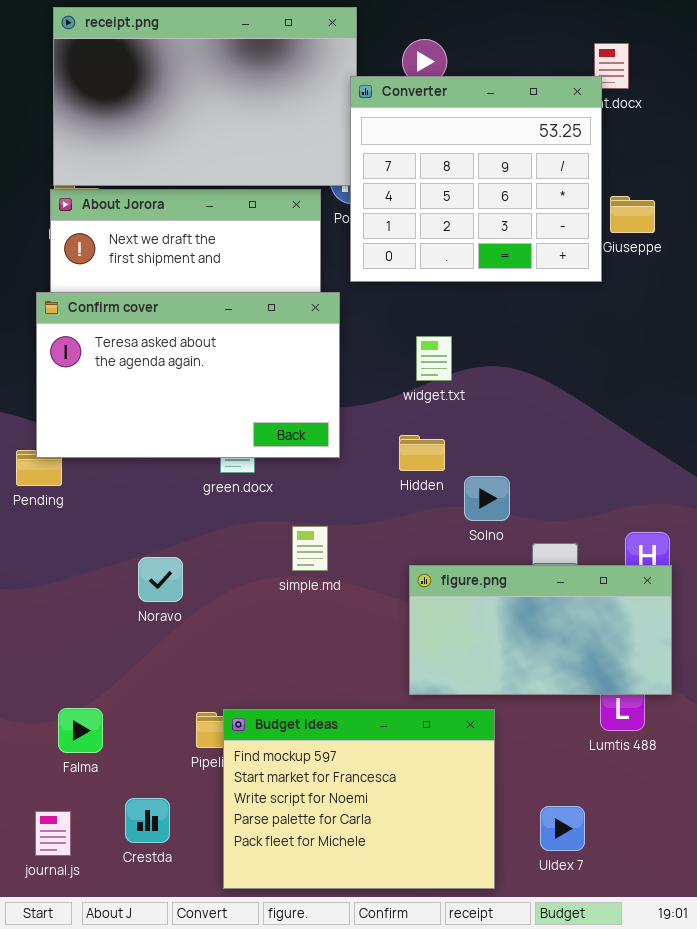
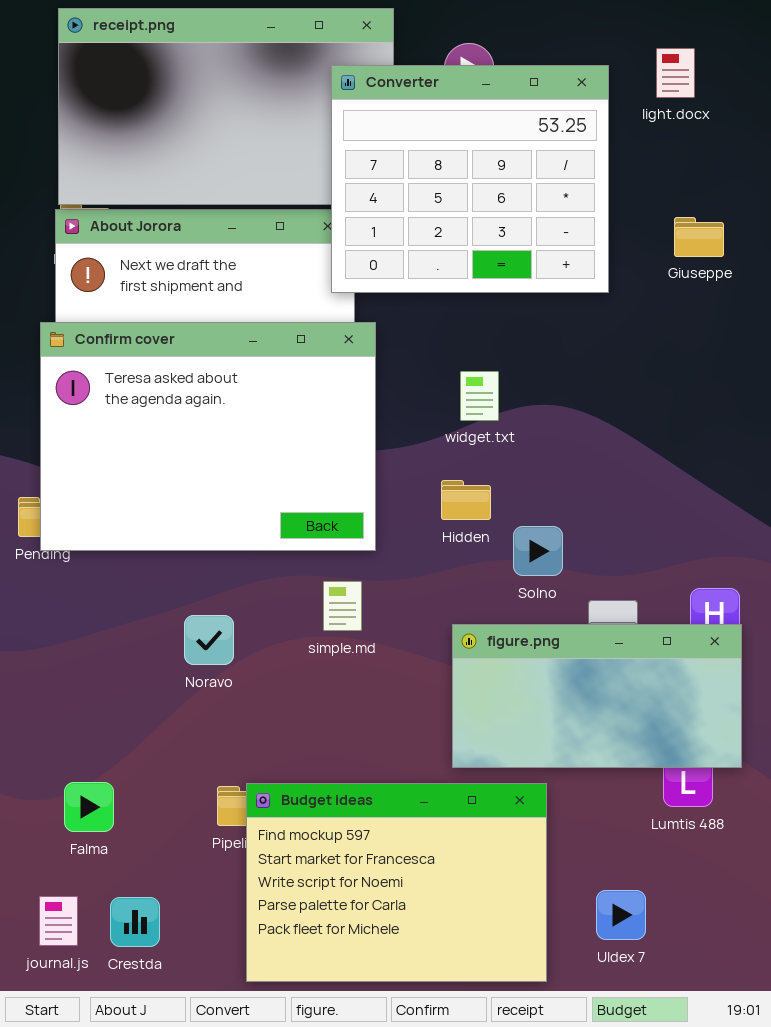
Converter: [350,76,602,282] -> [331,65,609,293], moved
Confirm cover: [36,292,340,458] -> [40,322,376,551], resized
Noravo: [138,557,183,602] -> [184,615,234,665], moved
Crestda: [125,798,170,843] -> [110,897,160,947], moved

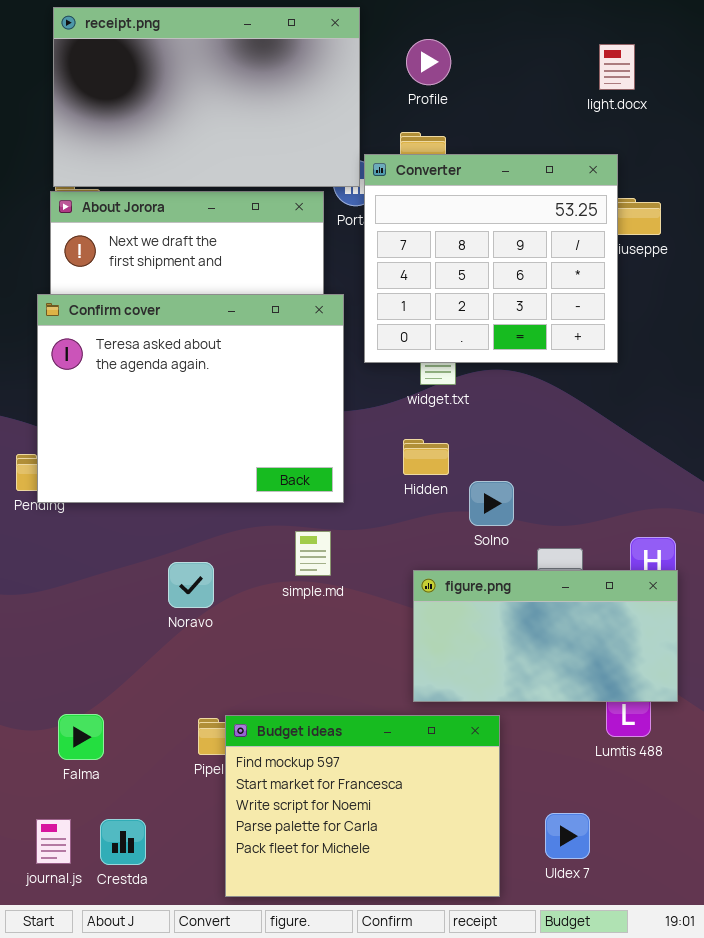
Converter: [331,65,609,293] -> [364,154,618,363], moved

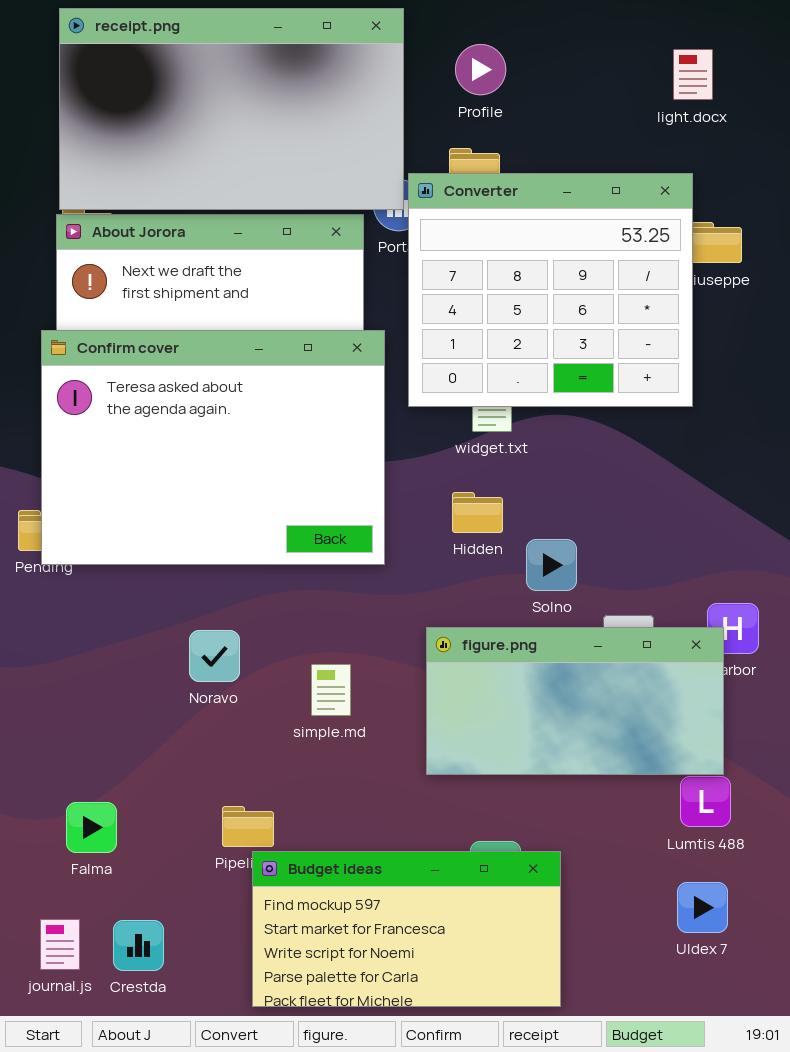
simple.md: [295,531,331,576] -> [311,664,351,716], moved
figure.png: [413,570,678,702] -> [426,627,724,775], moved
Budget ideas: [225,715,500,897] -> [252,851,561,1007], resized
Uldex 7: [545,813,590,859] -> [677,882,728,933], moved

